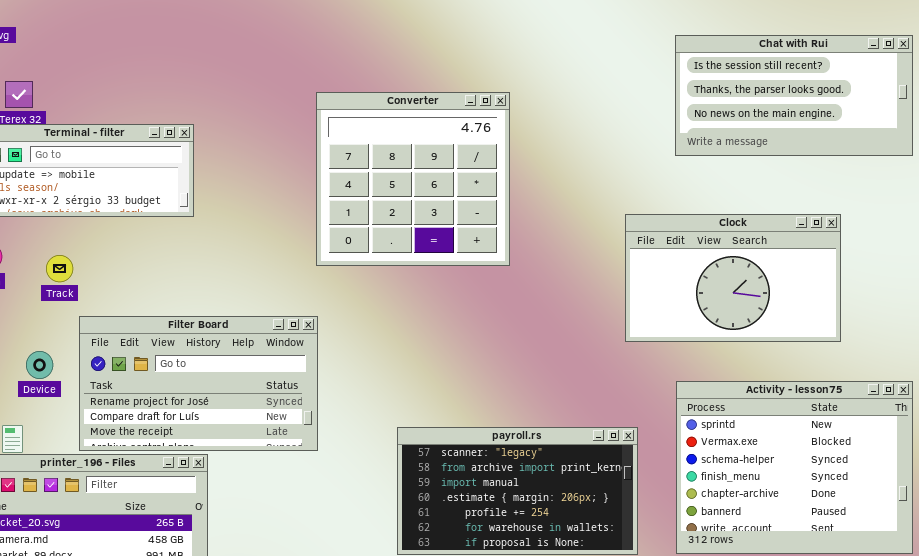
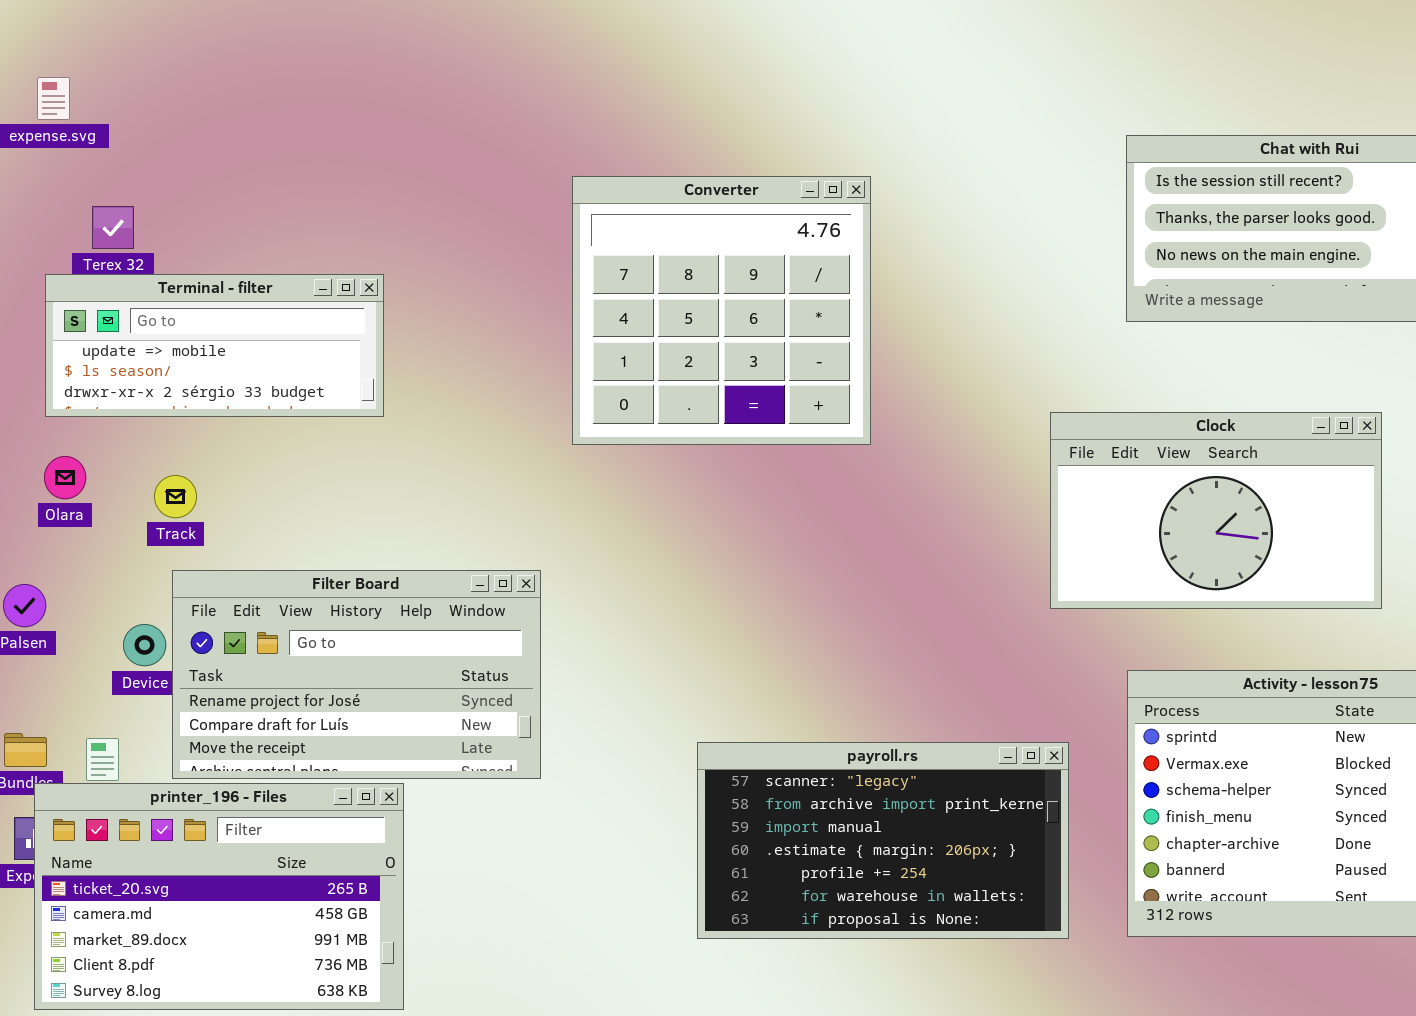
Converter: [316,92,510,266] -> [572,176,871,445], moved
Filter Board: [79,316,318,451] -> [172,570,541,779], moved

